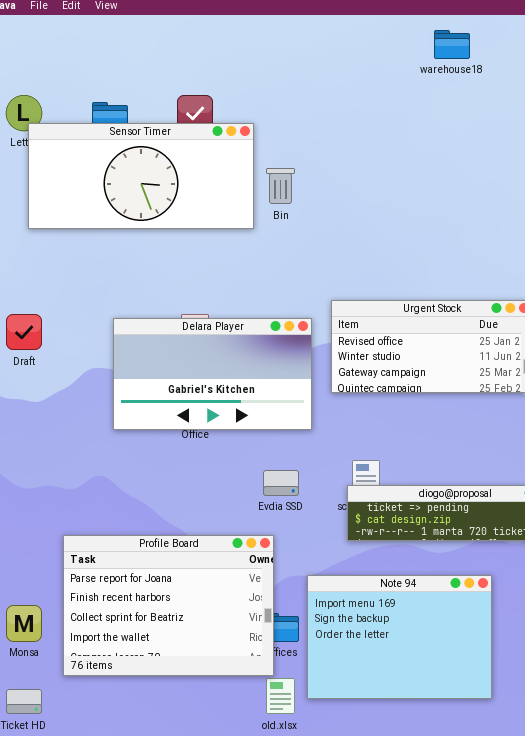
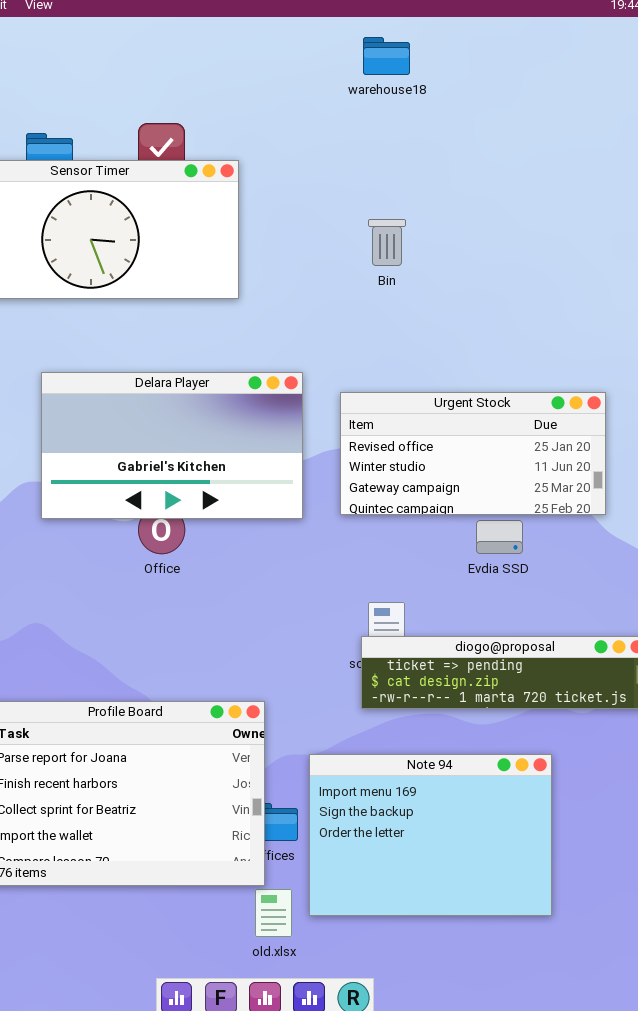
warehouse18: [434,30,470,59] -> [363,37,410,75], moved
Bin: [266,168,295,204] -> [368,219,406,266], moved
Delara Player: [113,318,312,430] -> [41,372,303,519], moved
Evdia SSD: [263,470,299,496] -> [476,520,523,554], moved

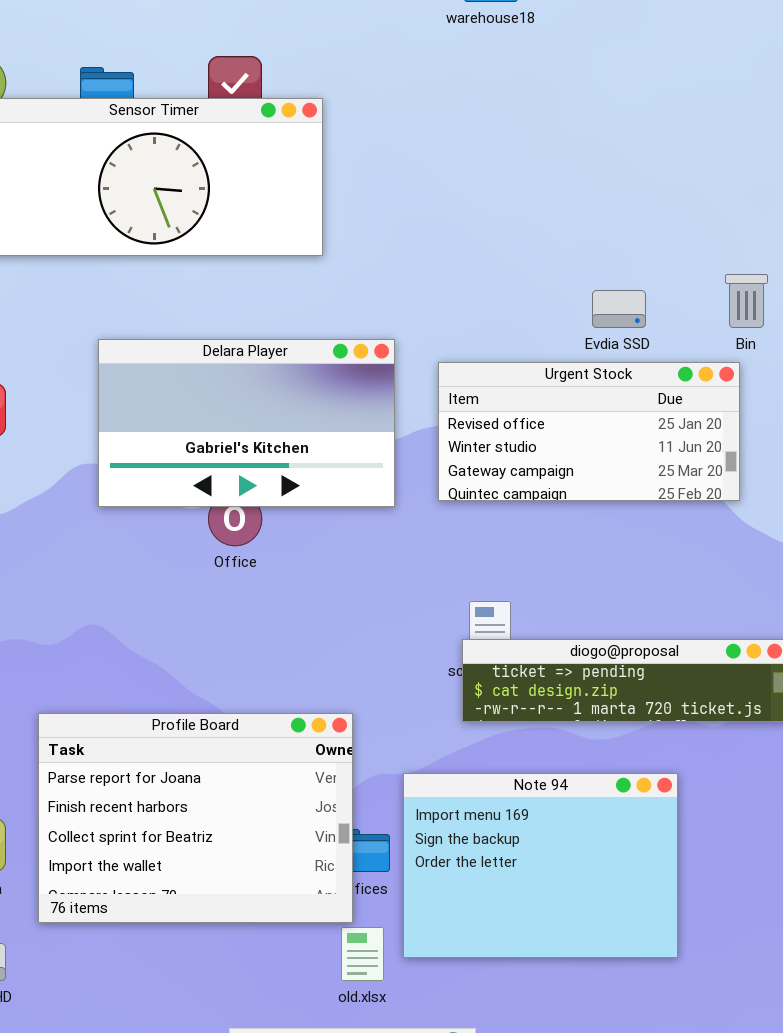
Bin: [368,219,406,266] -> [725,274,768,328], moved
Evdia SSD: [476,520,523,554] -> [592,290,646,328], moved

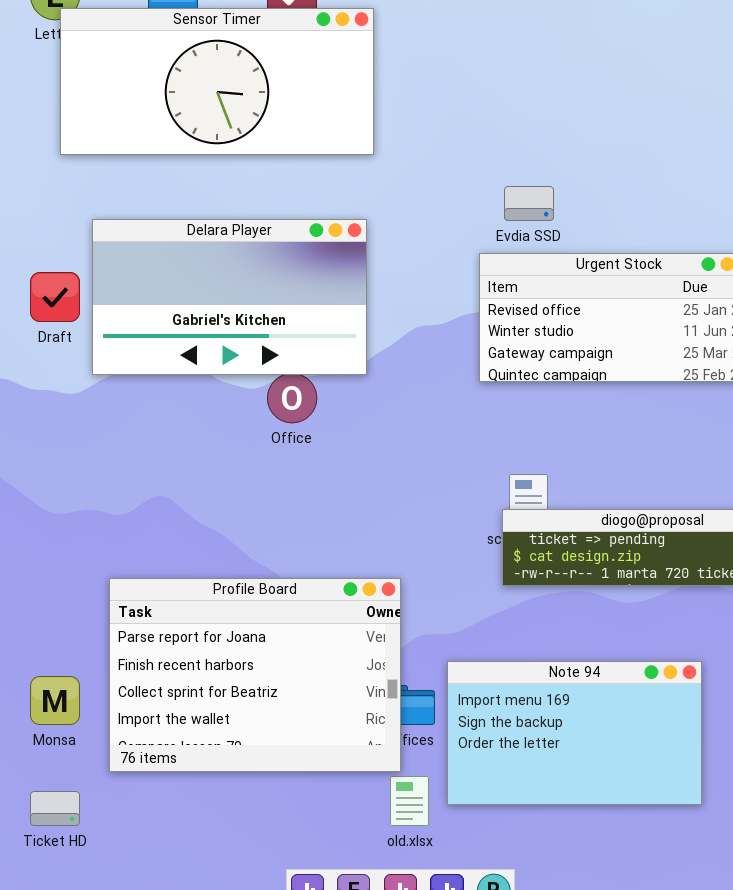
Evdia SSD: [592,290,646,328] -> [504,186,554,221], moved
Delara Player: [98,339,395,507] -> [92,219,367,375], moved
Note 94: [403,773,678,958] -> [447,661,702,805], resized

